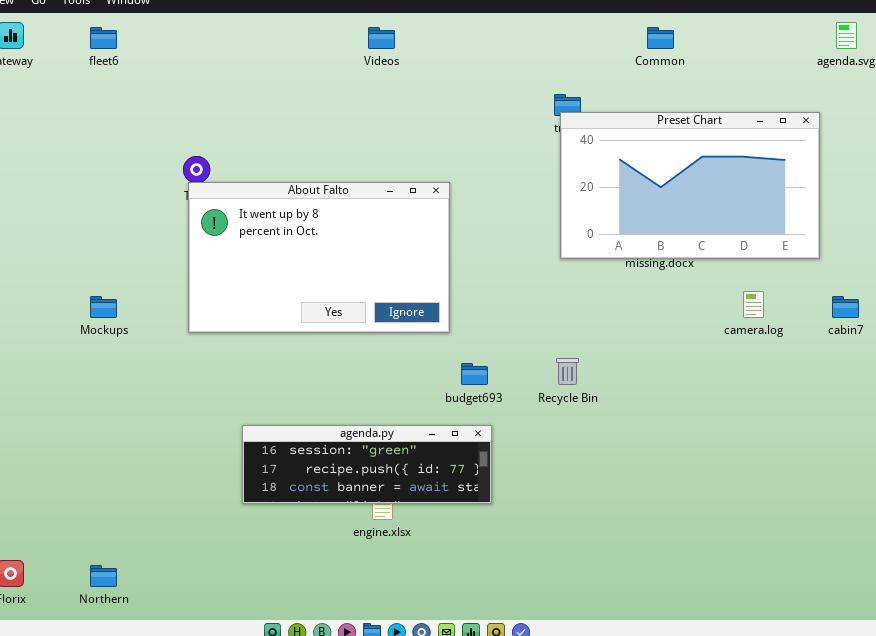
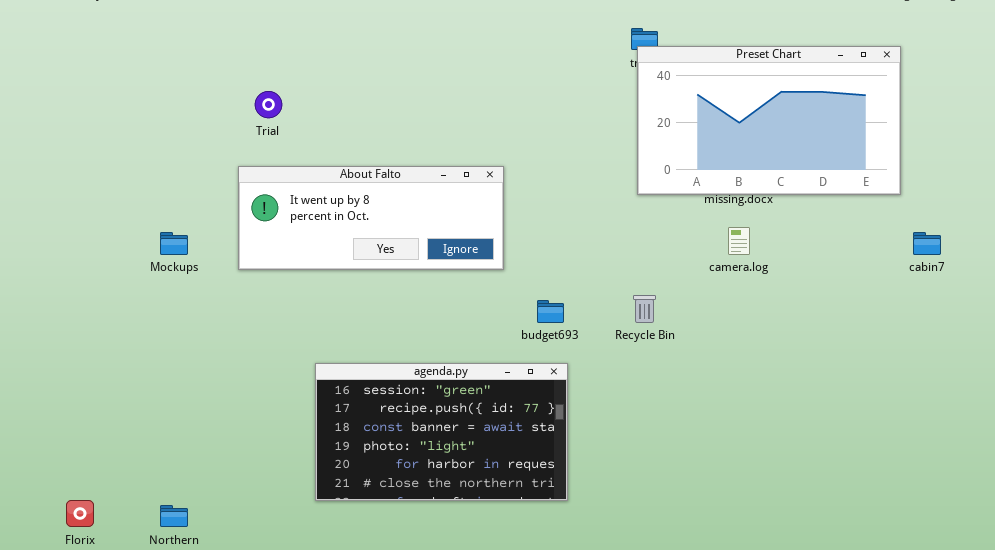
About Falto: [188,182,450,333] -> [238,166,504,270], moved, resized
camera.log: [743,291,764,318] -> [728,227,750,255], moved
agenda.py: [242,425,492,504] -> [315,363,568,501], resized

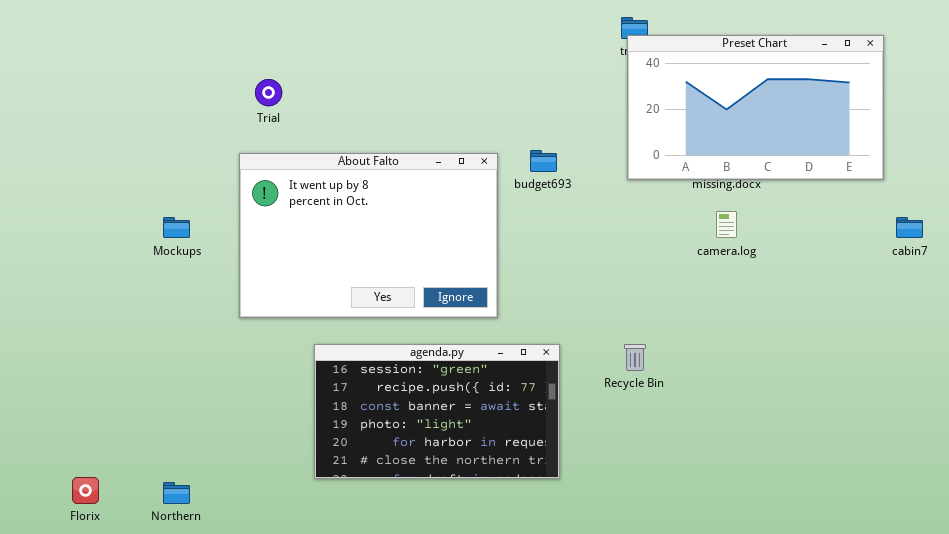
About Falto: [238,166,504,270] -> [239,153,498,318], resized
Recycle Bin: [633,295,656,323] -> [624,344,646,371], moved
budget693: [537,300,564,323] -> [530,150,557,172], moved

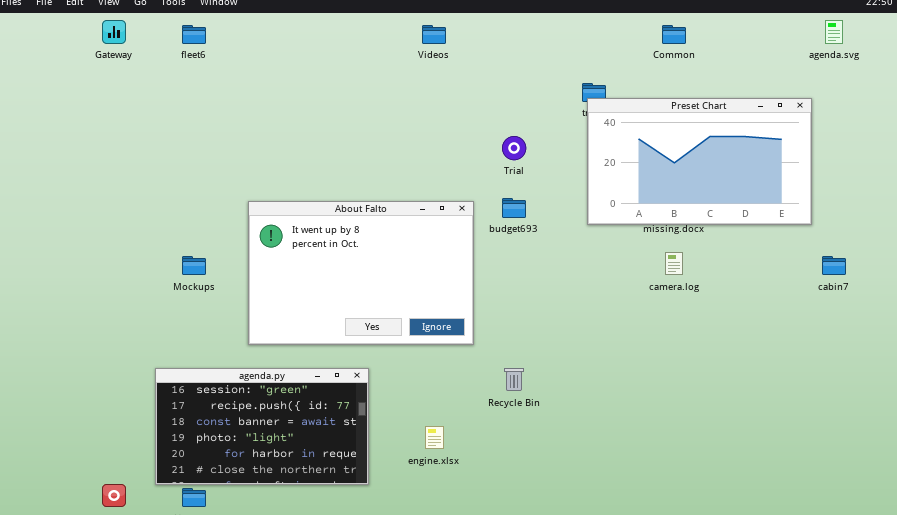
Trial: [255,79,282,106] -> [502,136,526,160], moved
agenda.py: [314,344,560,479] -> [155,368,369,485], moved
Recycle Bin: [624,344,646,371] -> [504,368,524,391], moved

